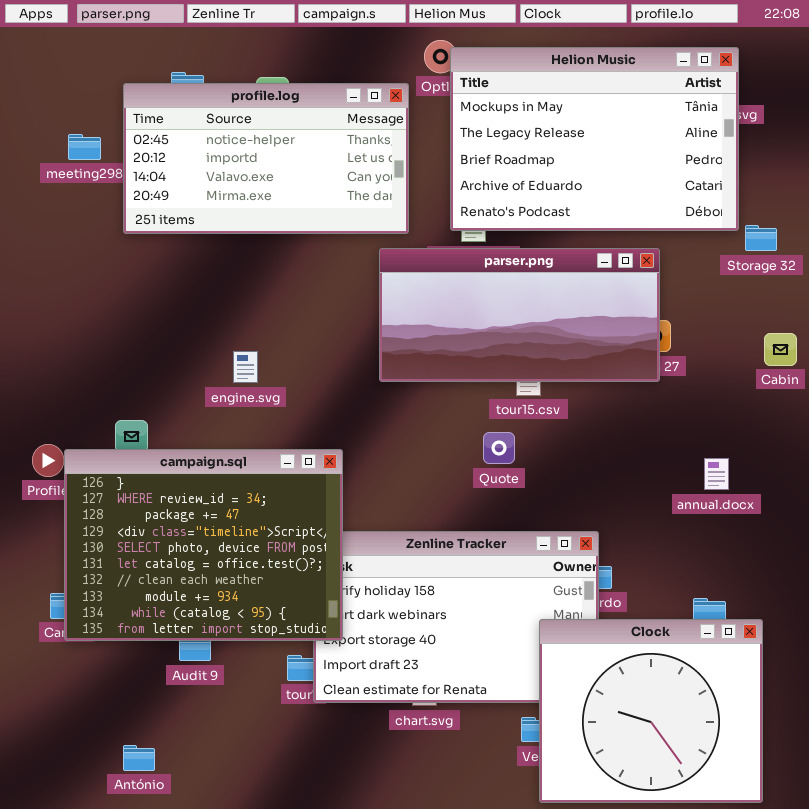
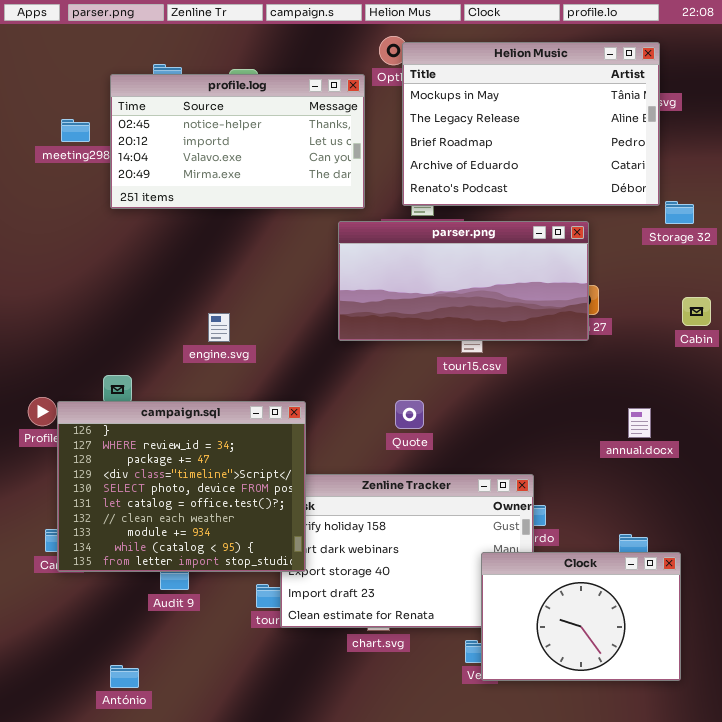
Quote: [483,432,515,464] -> [395,400,424,429], moved
Clock: [539,619,763,803] -> [481,552,681,681], resized

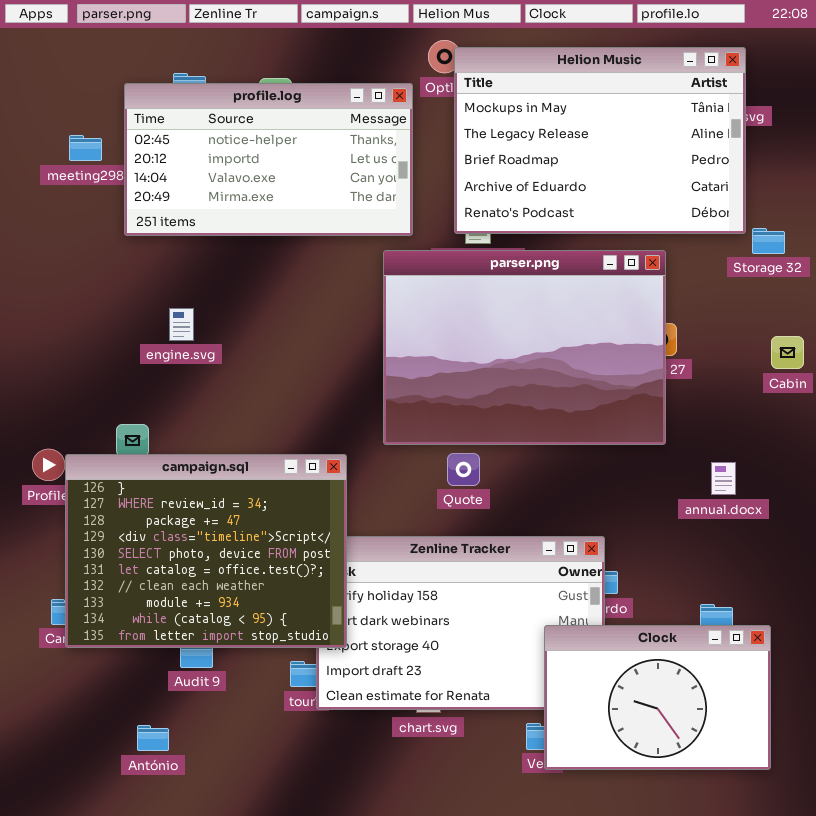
parser.png: [338,221,589,341] -> [383,250,666,445], resized
engine.svg: [208,313,230,342] -> [169,308,194,341], moved
António: [110,665,139,688] -> [137,725,169,751], moved

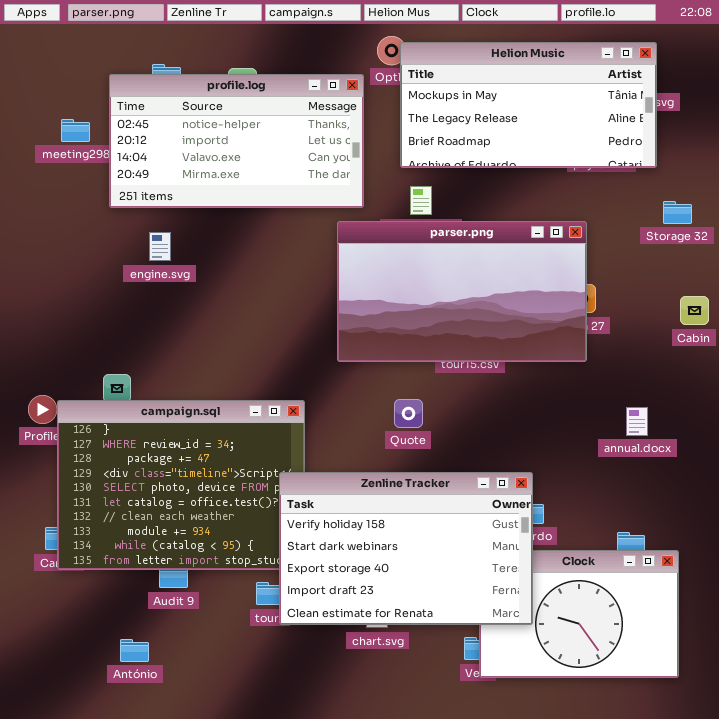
Helion Music: [454,47,746,234] -> [400,42,657,168], resized
parser.png: [383,250,666,445] -> [337,221,587,362], resized
engine.svg: [169,308,194,341] -> [149,232,171,261], moved
Zenline Tracker: [316,536,605,710] -> [279,472,533,625], raised

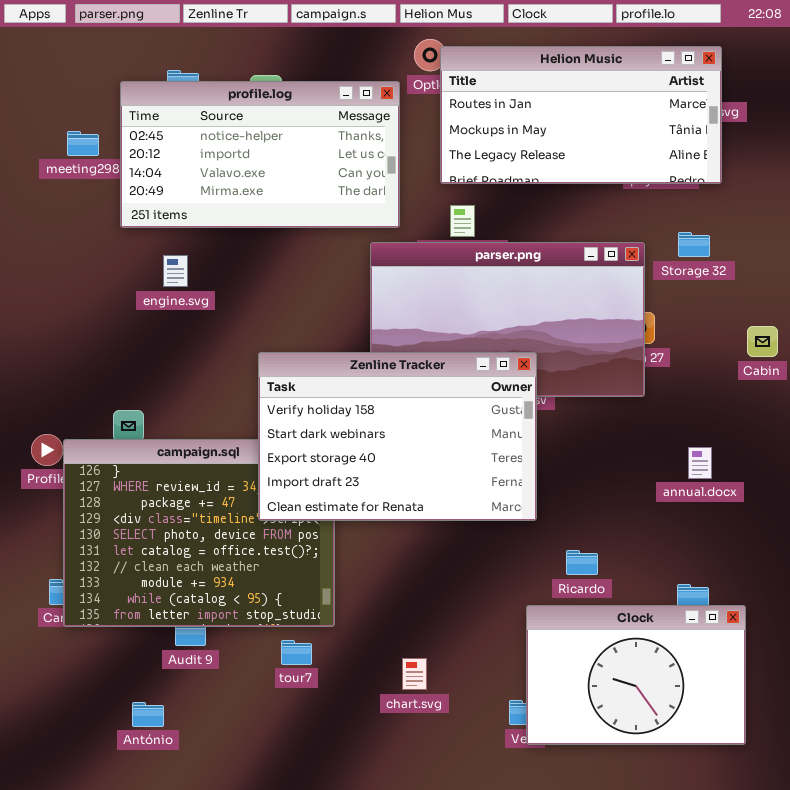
Helion Music: [400,42,657,168] -> [440,46,722,184], scrolled up 1 row
Storage 32: [663,201,692,224] -> [678,232,710,257], moved
Zenline Tracker: [279,472,533,625] -> [258,352,537,521], moved

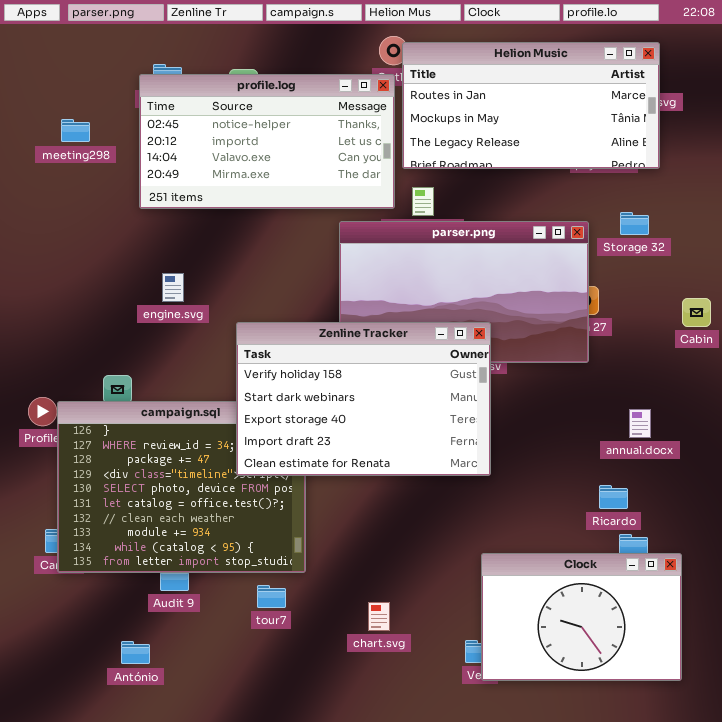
profile.log: [120,81,400,228] -> [139,74,395,209], moved
engine.svg: [163,255,188,287] -> [162,273,184,302], moved
Ricardo: [566,550,598,575] -> [599,485,628,509], moved

